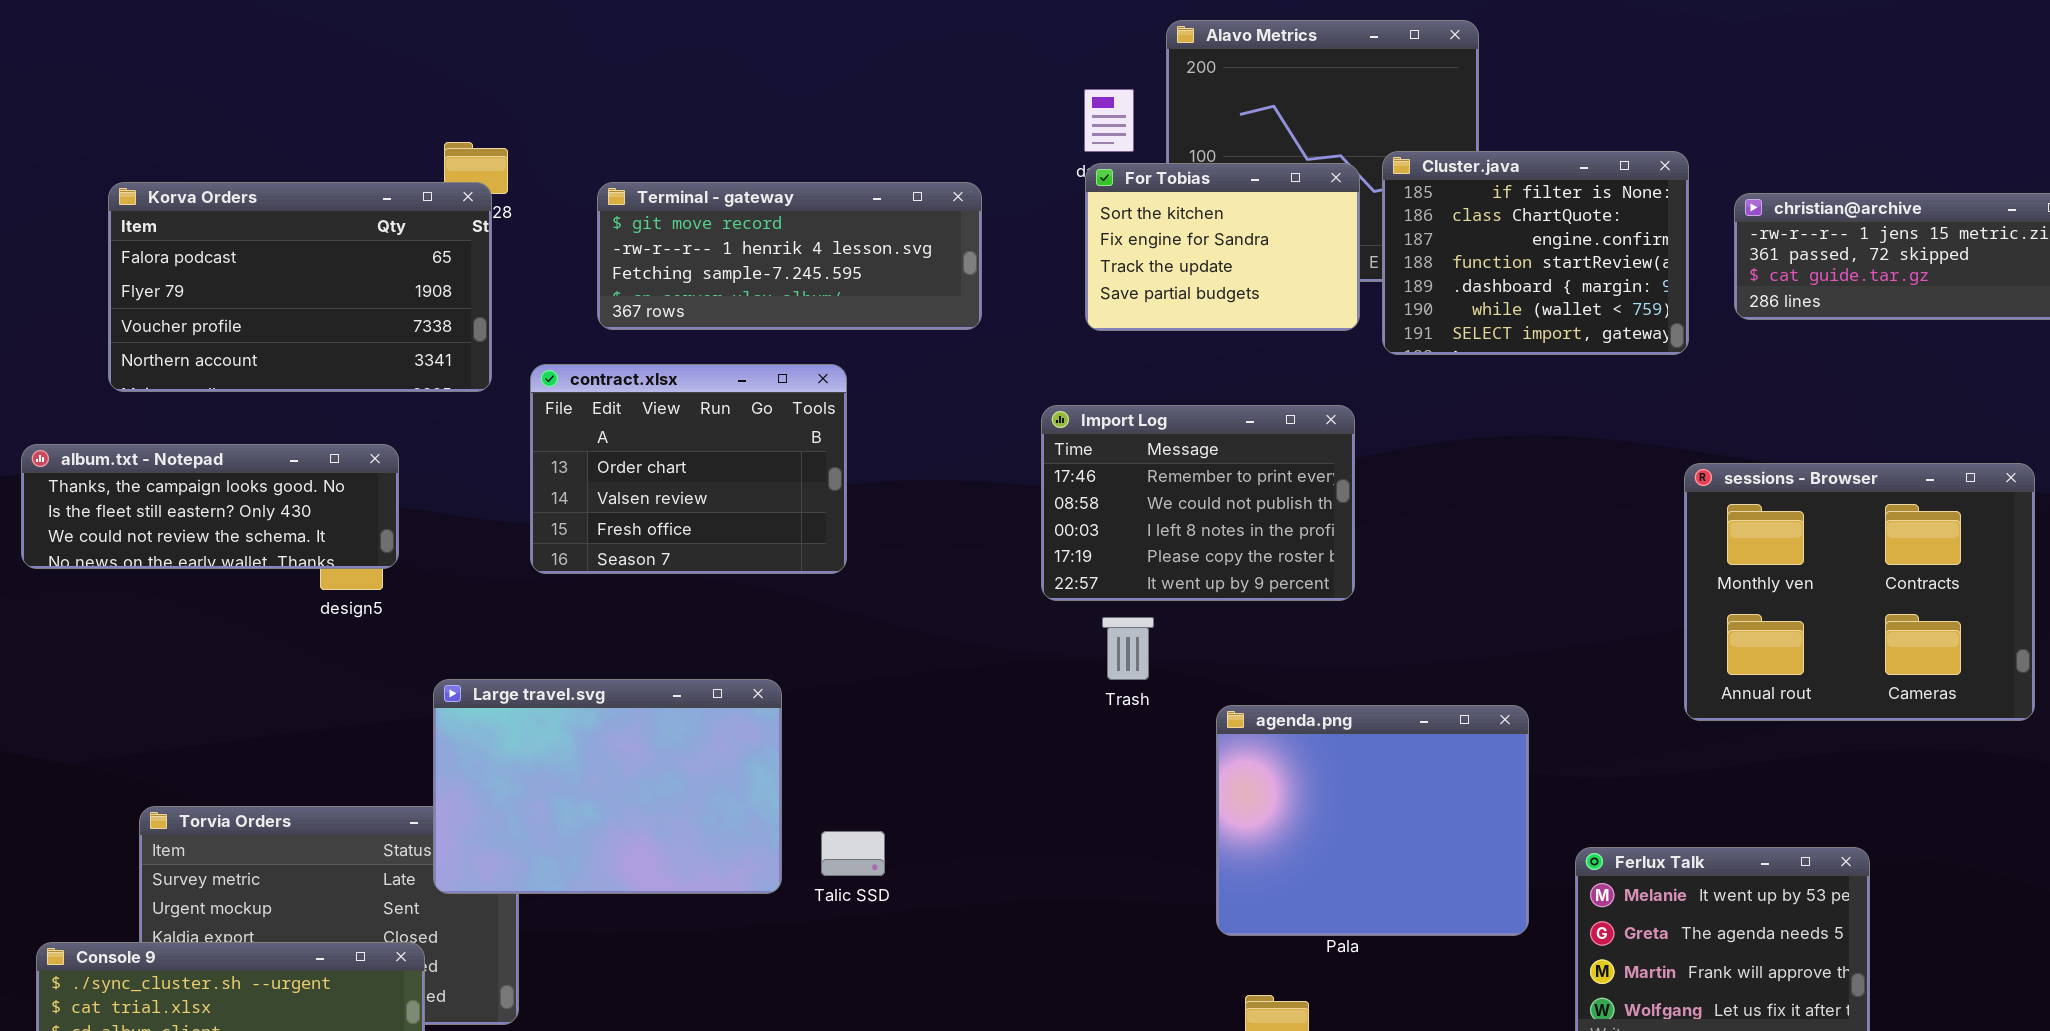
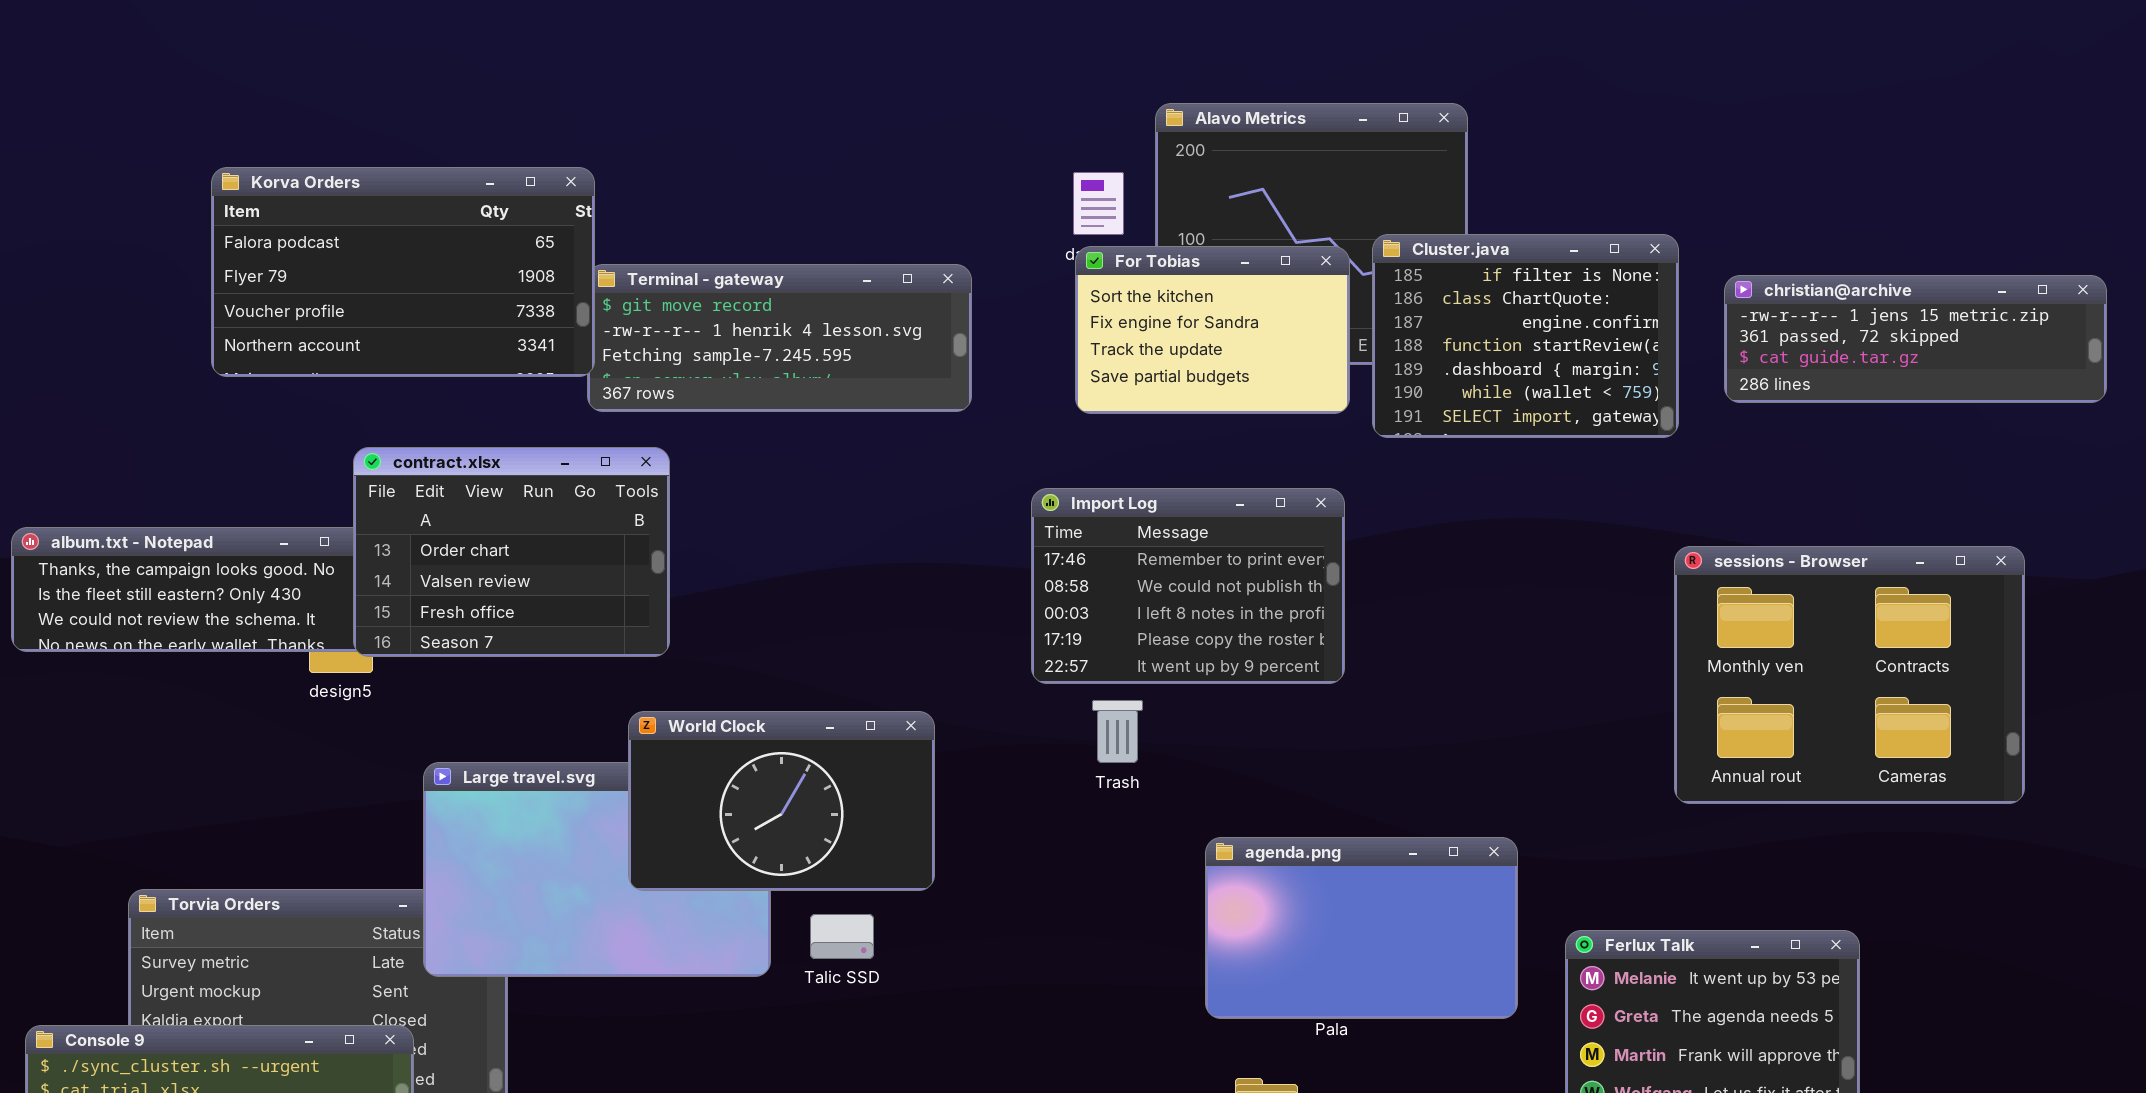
Korva Orders: [108,182,492,392] -> [211,167,595,377], moved
contract.xlsx: [530,364,847,574] -> [353,447,670,657], moved
World Clock: none -> [628,711,935,891], opened
agenda.png: [1216,705,1529,936] -> [1205,837,1518,1019], resized

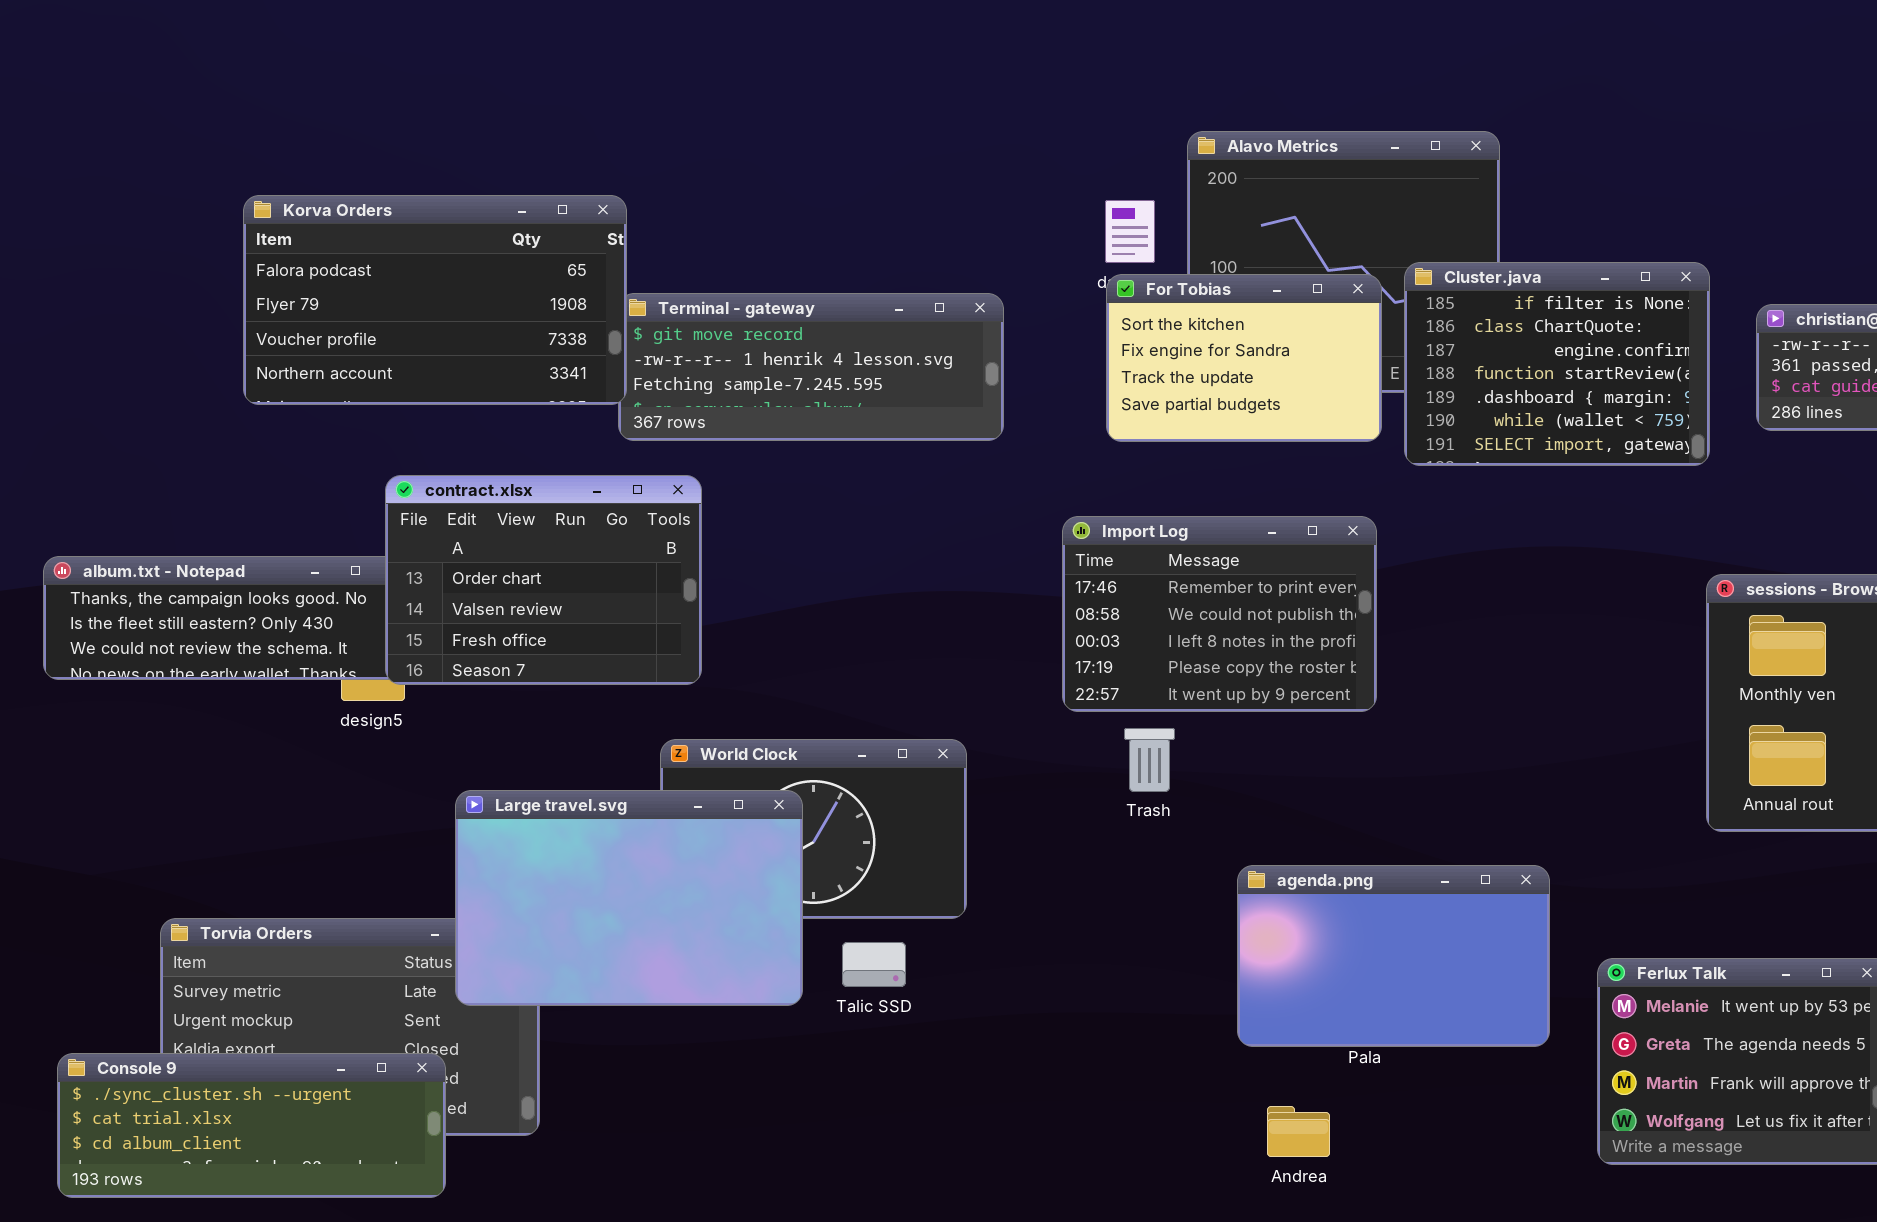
Large travel.svg: [423,762,771,977] -> [455,790,803,1006], raised

